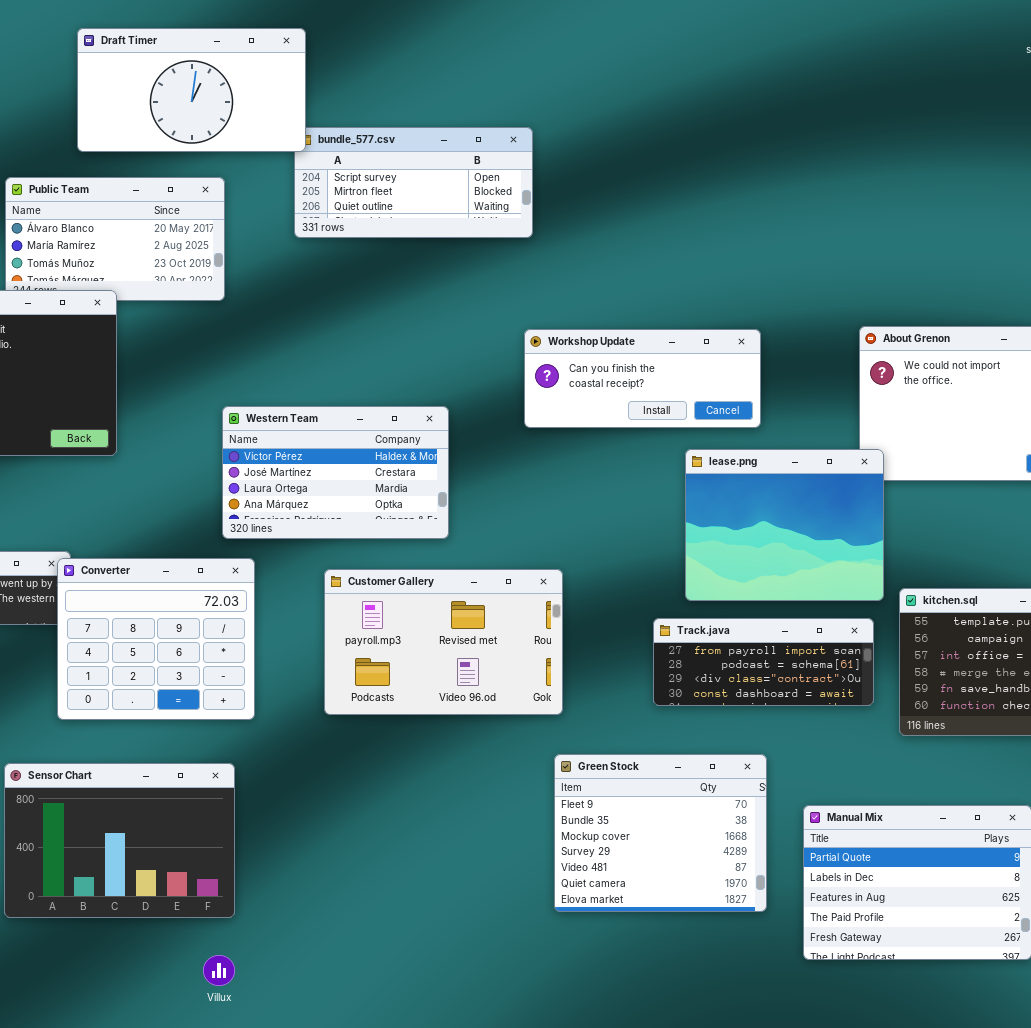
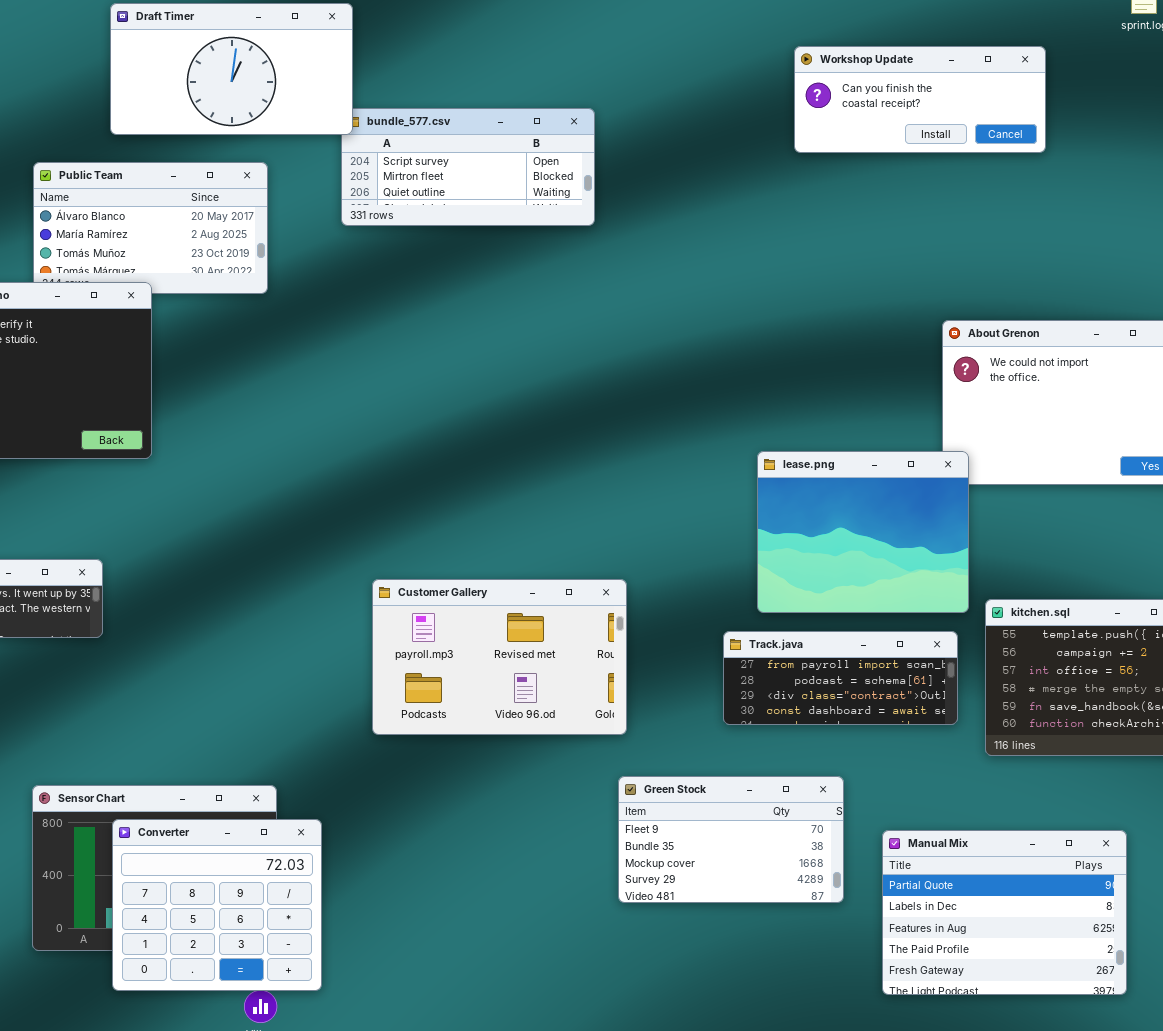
Workshop Update: [524,329,761,428] -> [794,46,1046,153], moved
Western Team: [222,406,449,539] -> none, closed
Converter: [57,558,255,720] -> [112,819,322,991], moved
Green Stock: [554,754,767,912] -> [618,776,844,903], resized

